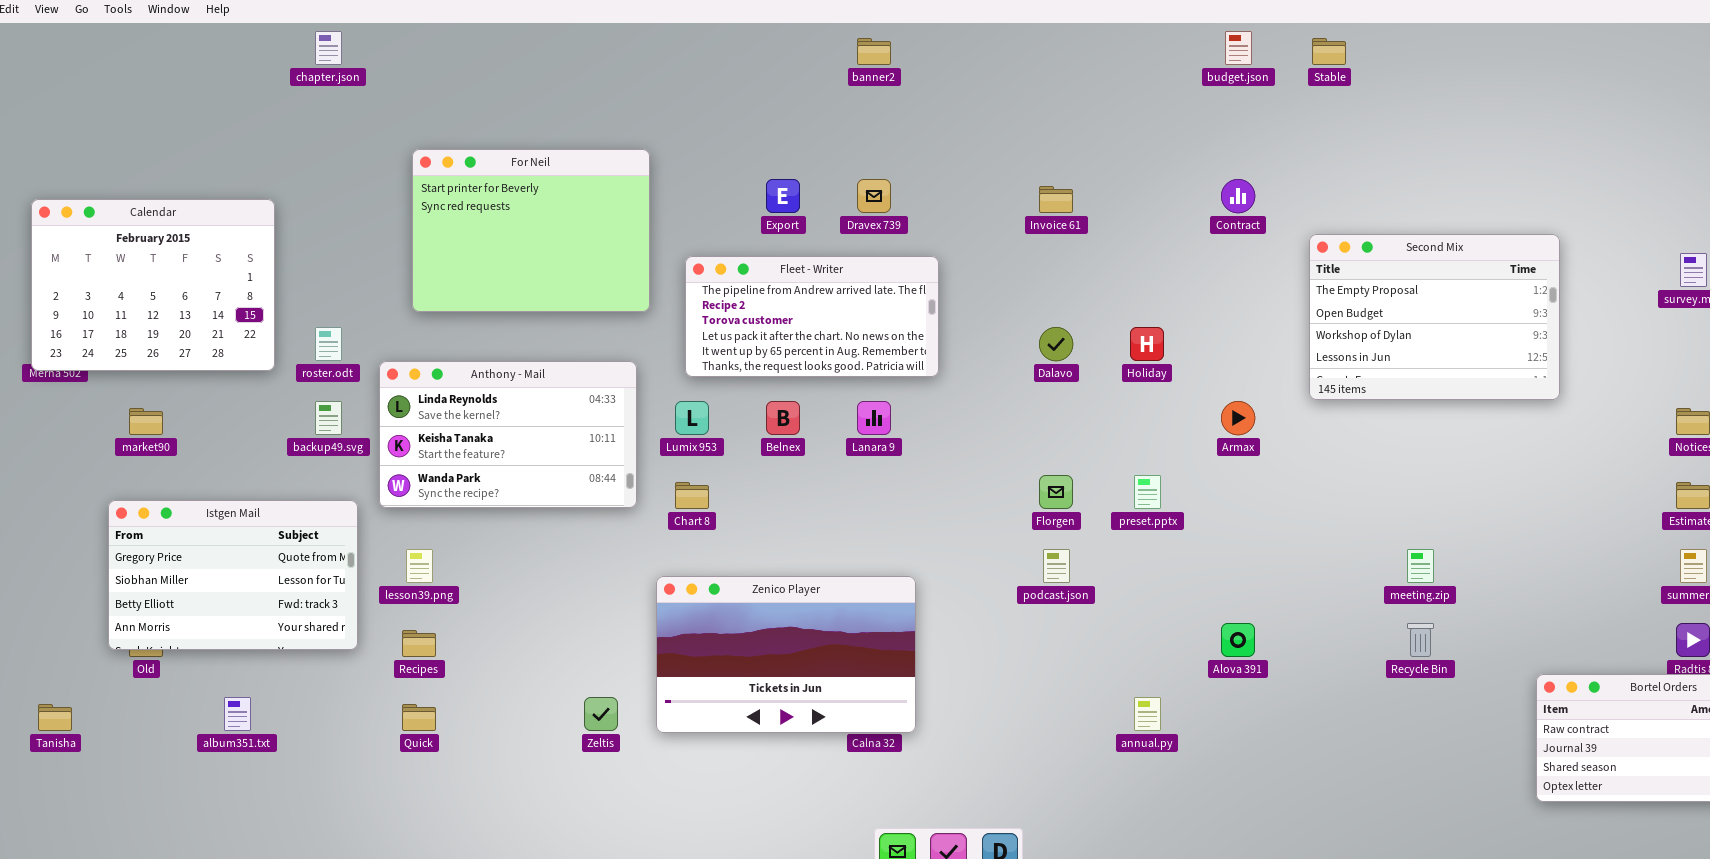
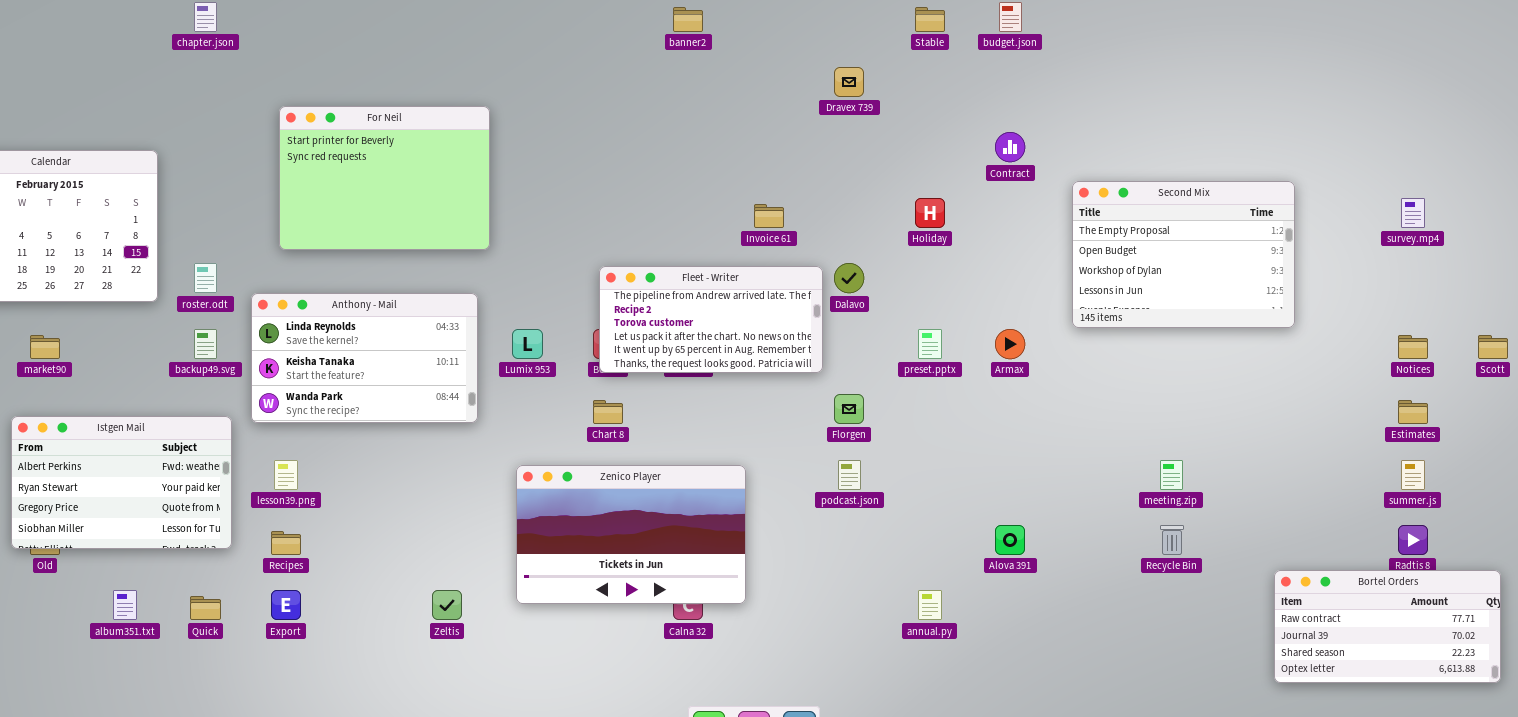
Stable: [1312,38,1346,65] -> [915,7,945,32], moved
Export: [766,179,800,213] -> [271,590,301,620], moved
Dravex 739: [857,179,891,213] -> [834,67,864,97], moved
Invoice 61: [1039,186,1073,213] -> [754,204,784,228], moved
Fleet - Writer: [685,256,939,377] -> [599,266,823,373], moved
Holiday: [1130,327,1164,361] -> [915,198,945,228], moved
preset.pptx: [1134,475,1161,509] -> [918,329,942,359], moved
Chart 8: [675,482,709,509] -> [593,400,623,424], moved
Istgen Mail: [108,500,358,650] -> [11,416,232,549], scrolled up 2 rows
Zenico Player: [656,576,916,733] -> [516,465,746,604], moved
Quick: [402,704,436,731] -> [190,596,221,620], moved

